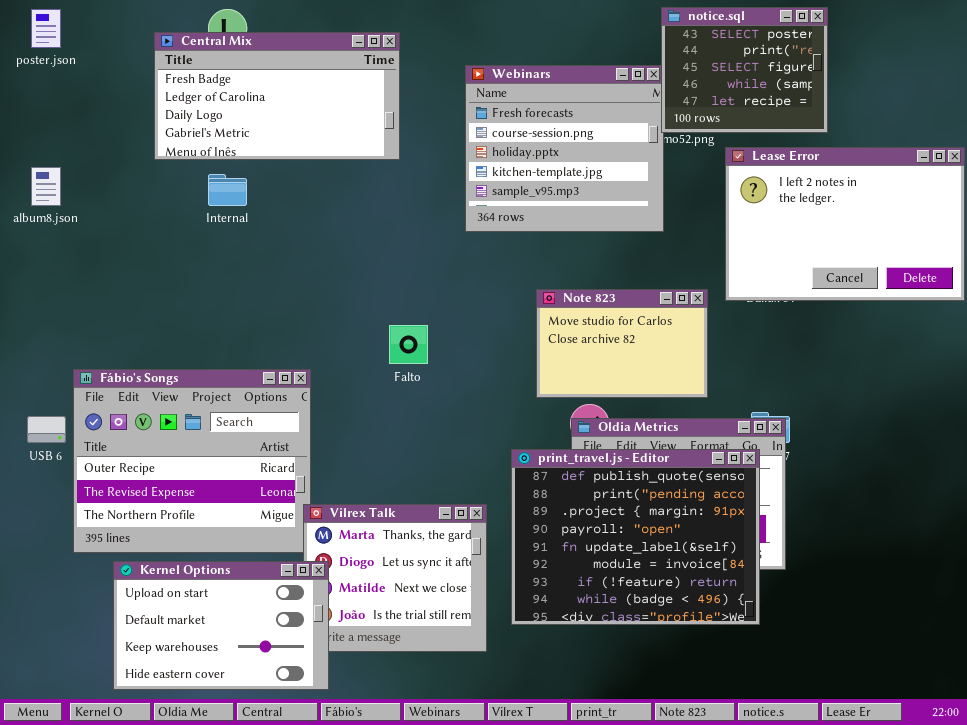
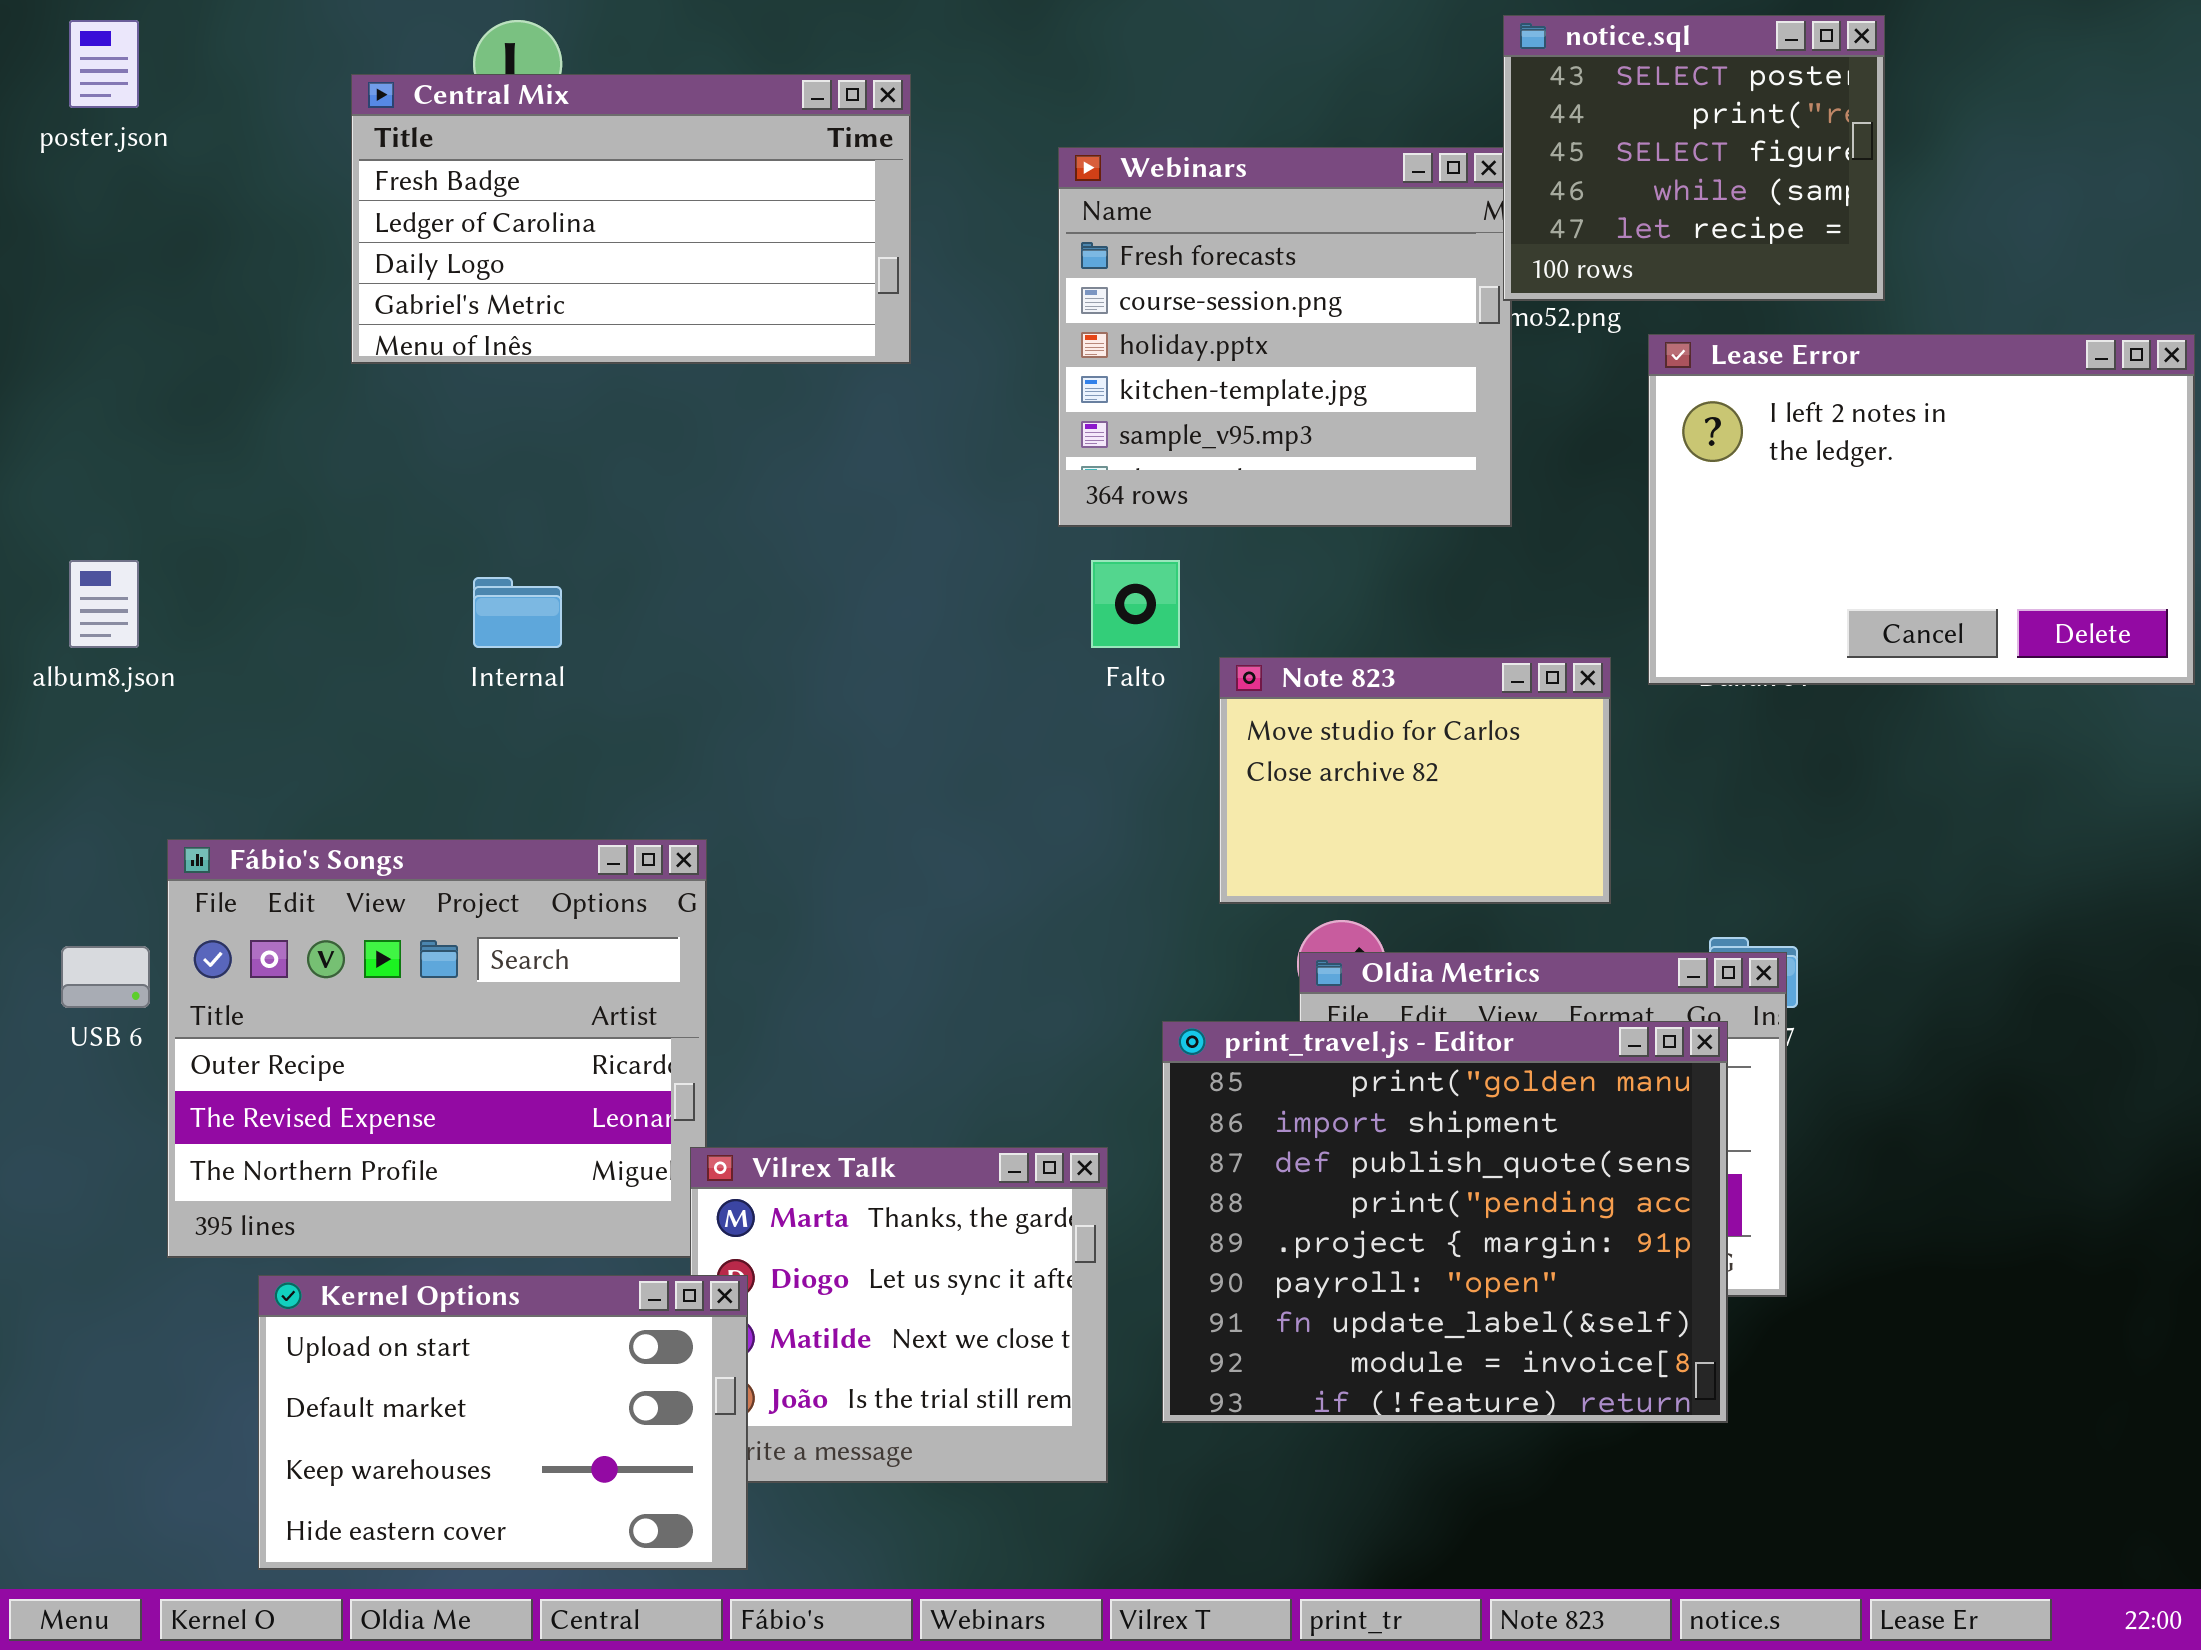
album8.json: [31,167,61,206] -> [69,560,139,648], moved
Internal: [208,174,247,206] -> [473,577,562,648], moved
Falto: [389,325,428,364] -> [1091,560,1180,648], moved
print_travel.js - Editor: [511,449,760,625] -> [1162,1021,1728,1423], scrolled up 2 rows

